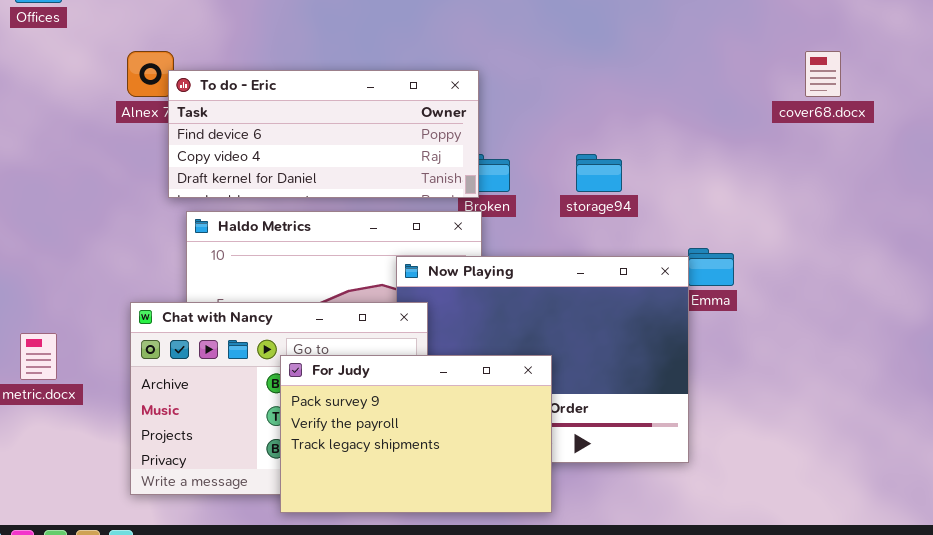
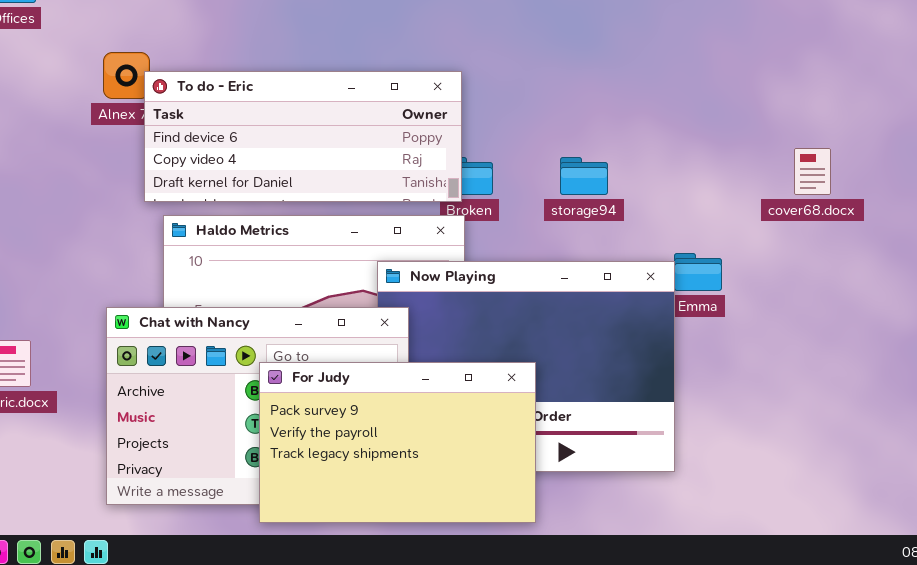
cover68.docx: [805,51,841,97] -> [794,148,831,195], moved

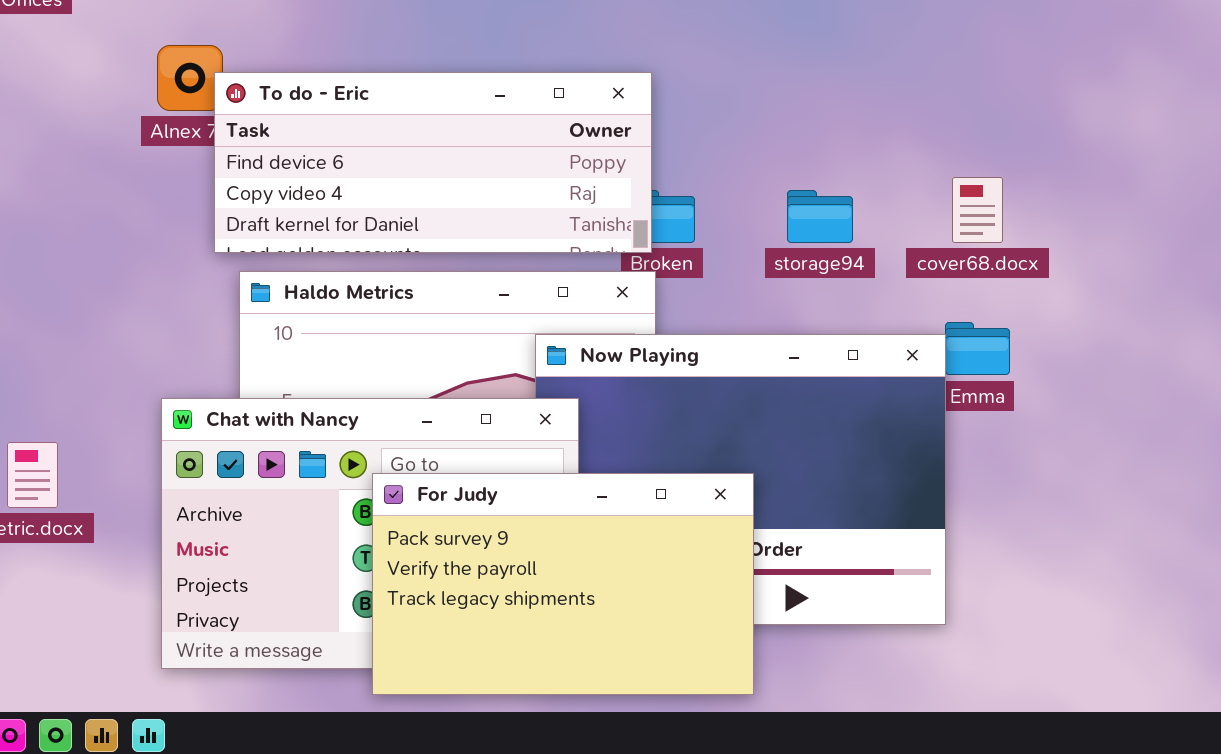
cover68.docx: [794,148,831,195] -> [952,177,1003,243], moved

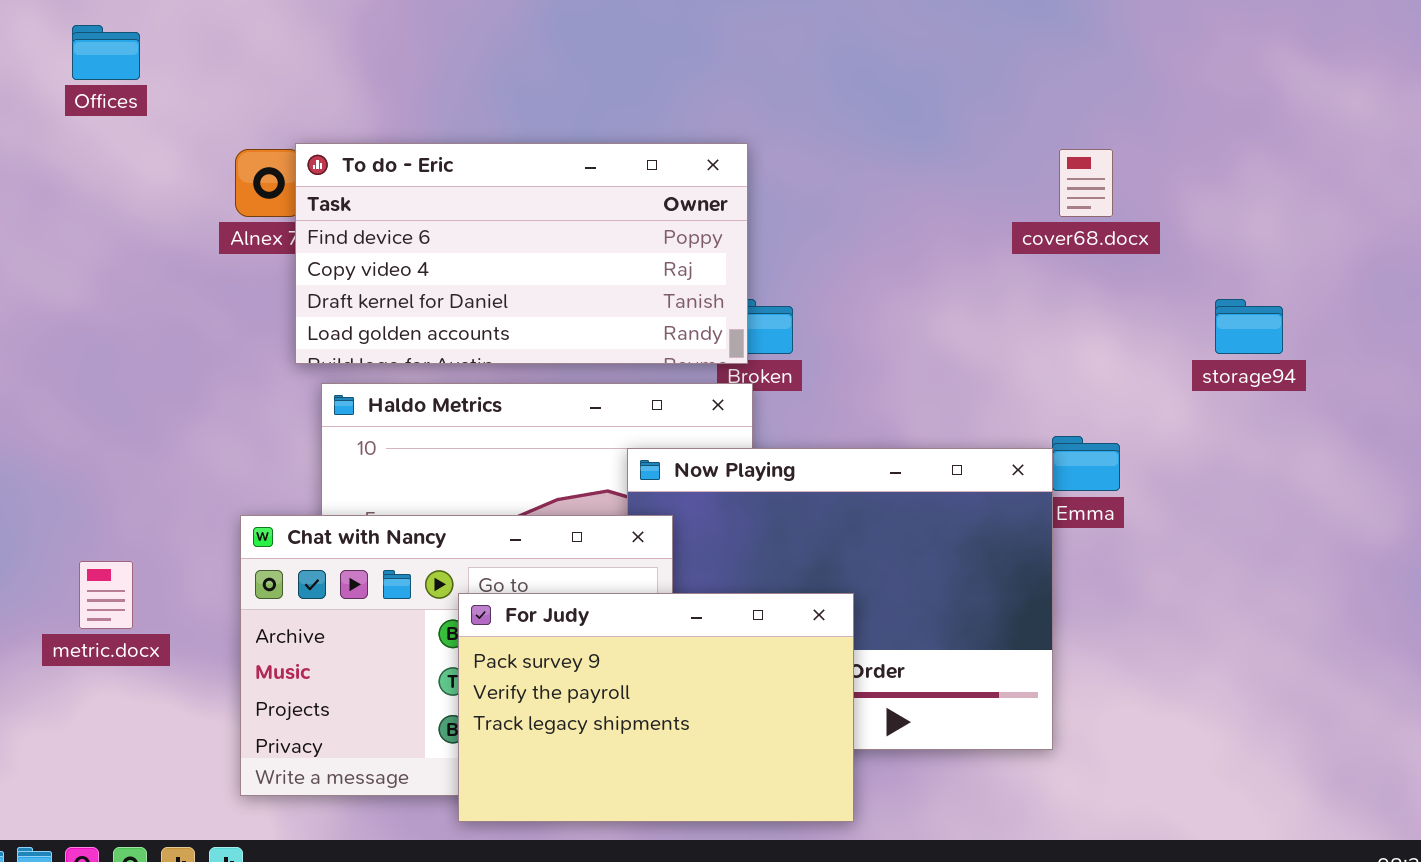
To do - Eric: [214,72,652,253] -> [295,143,748,364], resized
cover68.docx: [952,177,1003,243] -> [1059,149,1113,217], moved
storage94: [787,190,853,243] -> [1215,299,1283,354], moved

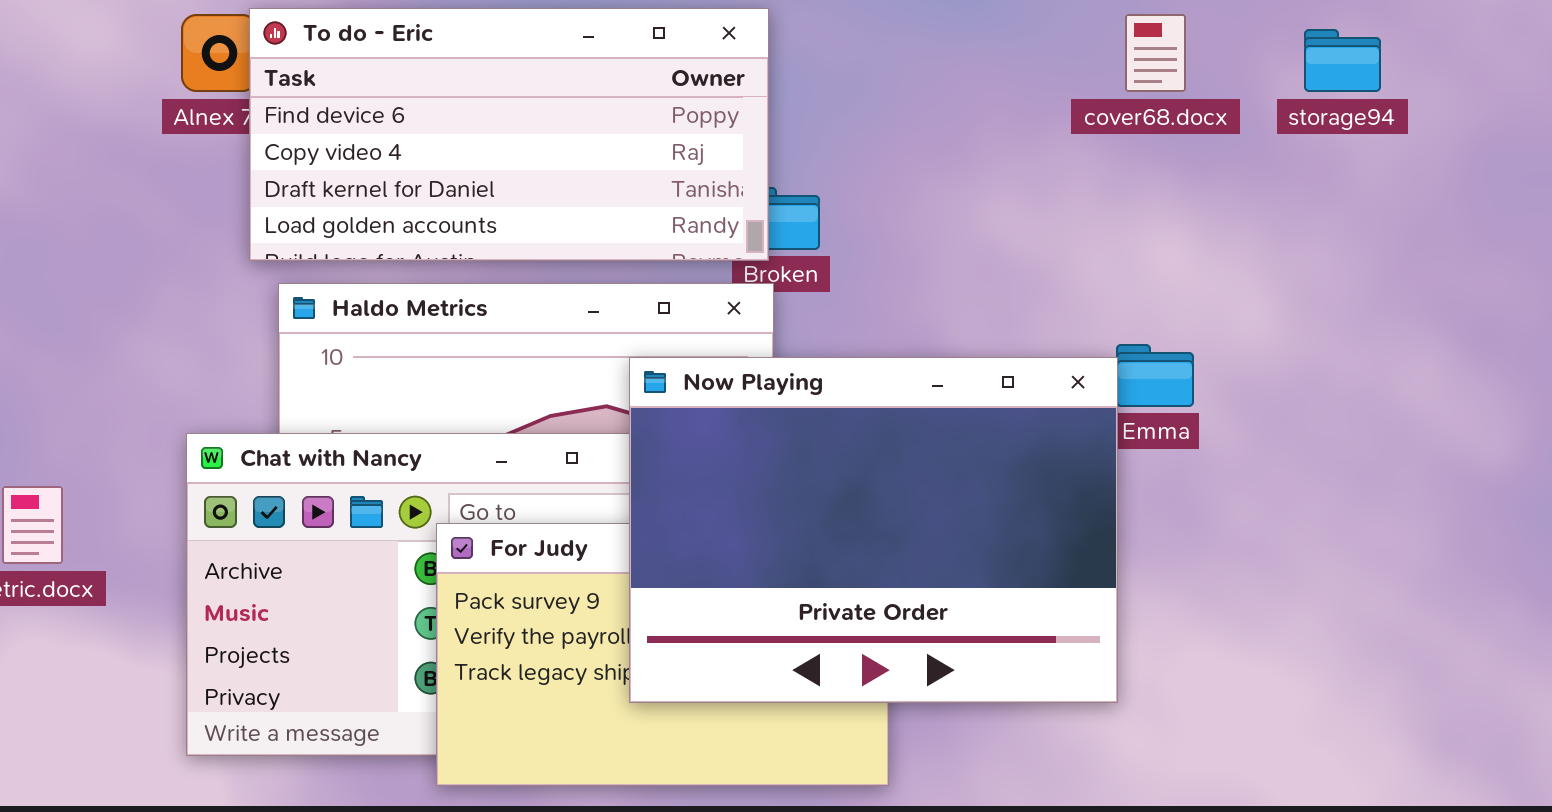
storage94: [1215,299,1283,354] -> [1304,29,1381,92], moved
Now Playing: [627,448,1053,750] -> [629,357,1118,703], raised

